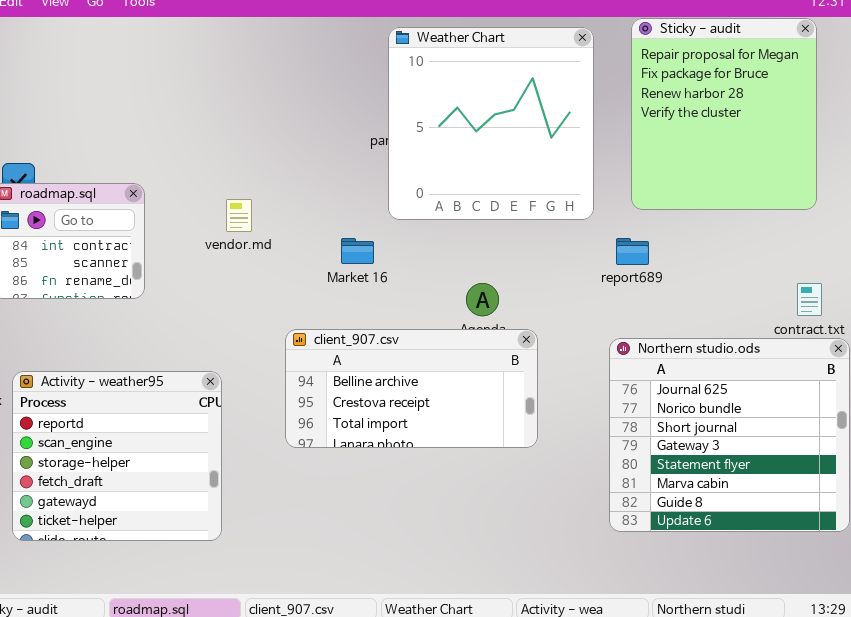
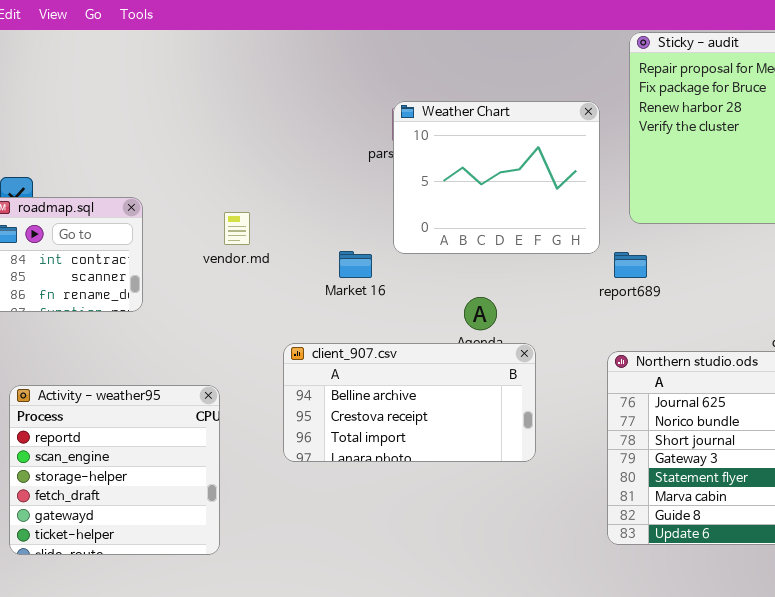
Weather Chart: [388,27,594,220] -> [393,101,600,254], moved, resized

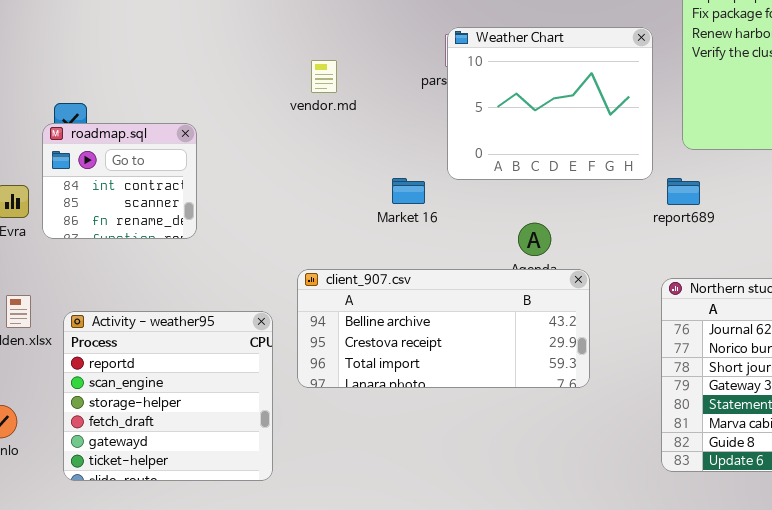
vendor.md: [224,212,250,245] -> [311,60,337,93], moved
client_907.csv: [283,343,536,462] -> [297,269,590,388], resized

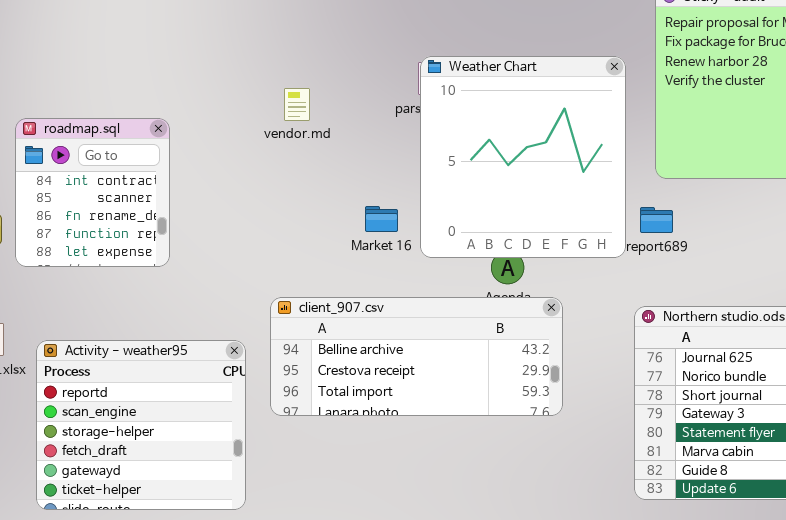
Weather Chart: [447,27,653,180] -> [420,56,626,258], resized
roadmap.sql: [42,123,197,239] -> [15,118,170,267], resized

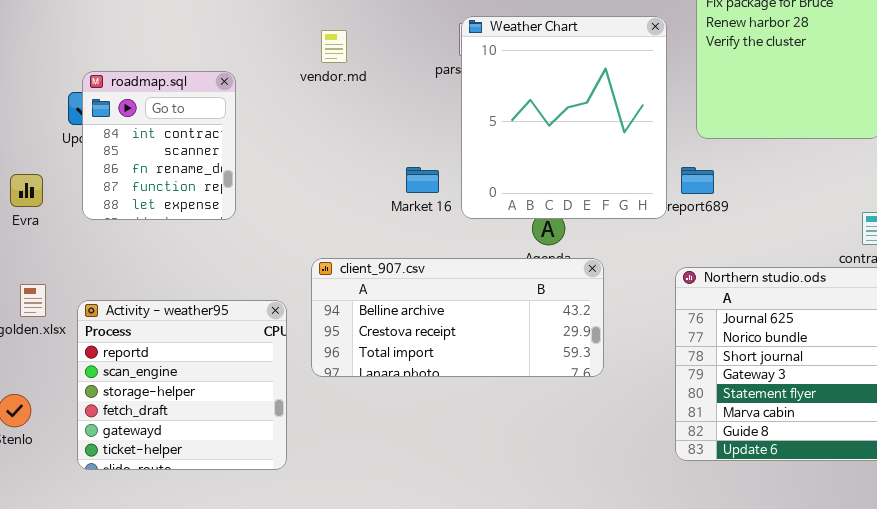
vendor.md: [284,88,310,121] -> [321,30,347,63], moved
roadmap.sql: [15,118,170,267] -> [82,71,236,220], moved

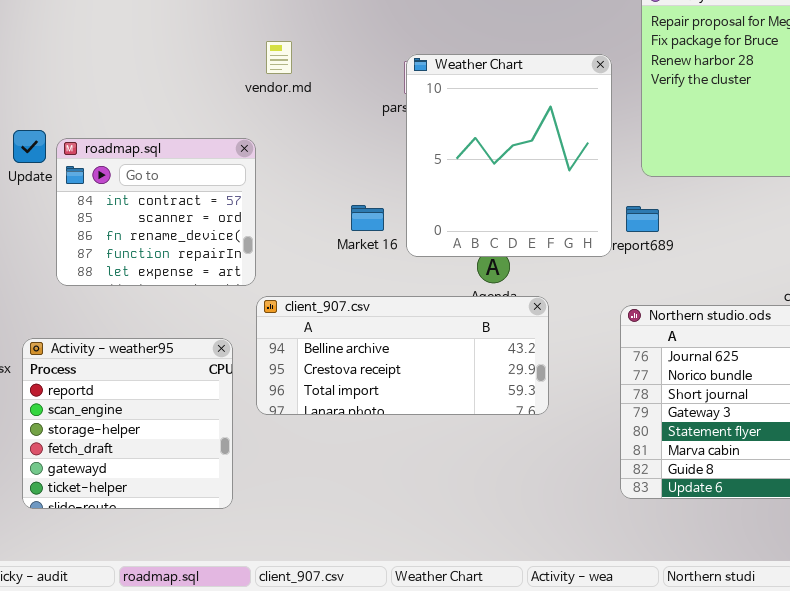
vendor.md: [321,30,347,63] -> [266,41,292,74], moved
roadmap.sql: [82,71,236,220] -> [56,138,256,286], moved, resized

